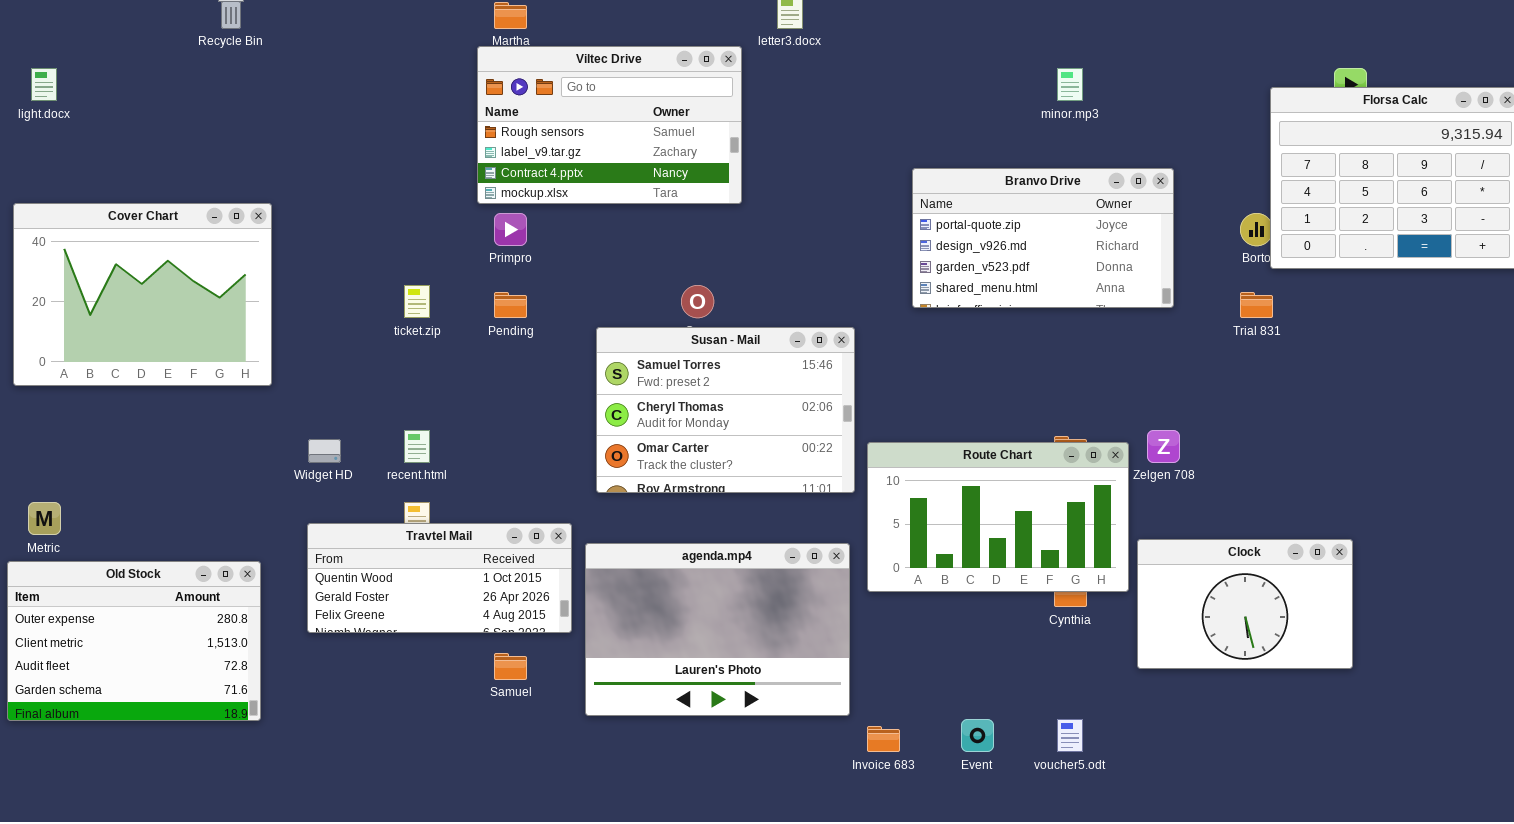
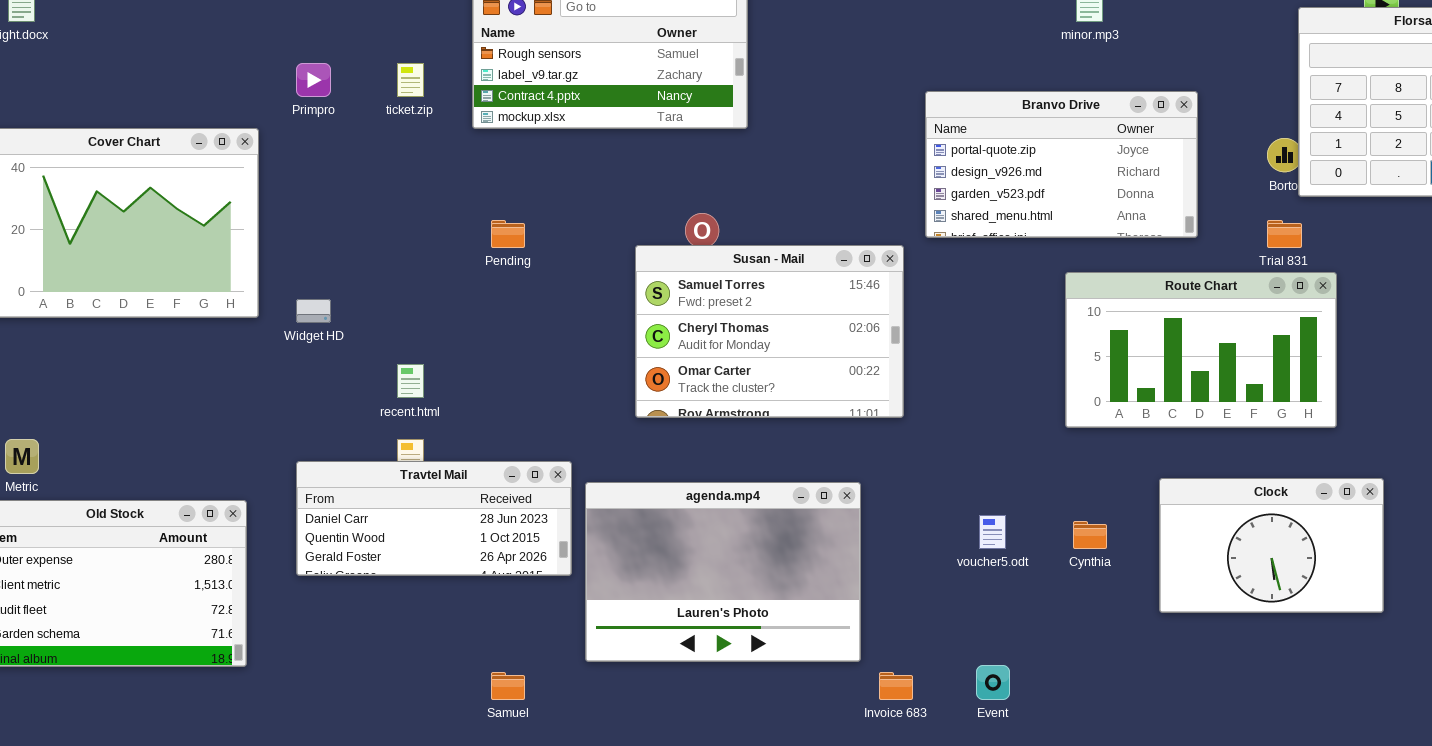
Primpro: [494,213,527,246] -> [296,63,331,97], moved
ticket.zip: [404,285,430,318] -> [397,63,424,97], moved
Susan - Mail: [596,327,855,493] -> [635,245,904,418], moved
Widget HD: [308,439,341,463] -> [296,299,331,323], moved
Route Chart: [867,442,1129,592] -> [1065,272,1337,428], moved
Travtel Mail: [307,523,572,633] -> [296,461,572,576], scrolled up 1 row
Samuel: [494,653,527,680] -> [491,672,525,700], moved
voucher5.odt: [1057,719,1083,752] -> [979,515,1006,549], moved

